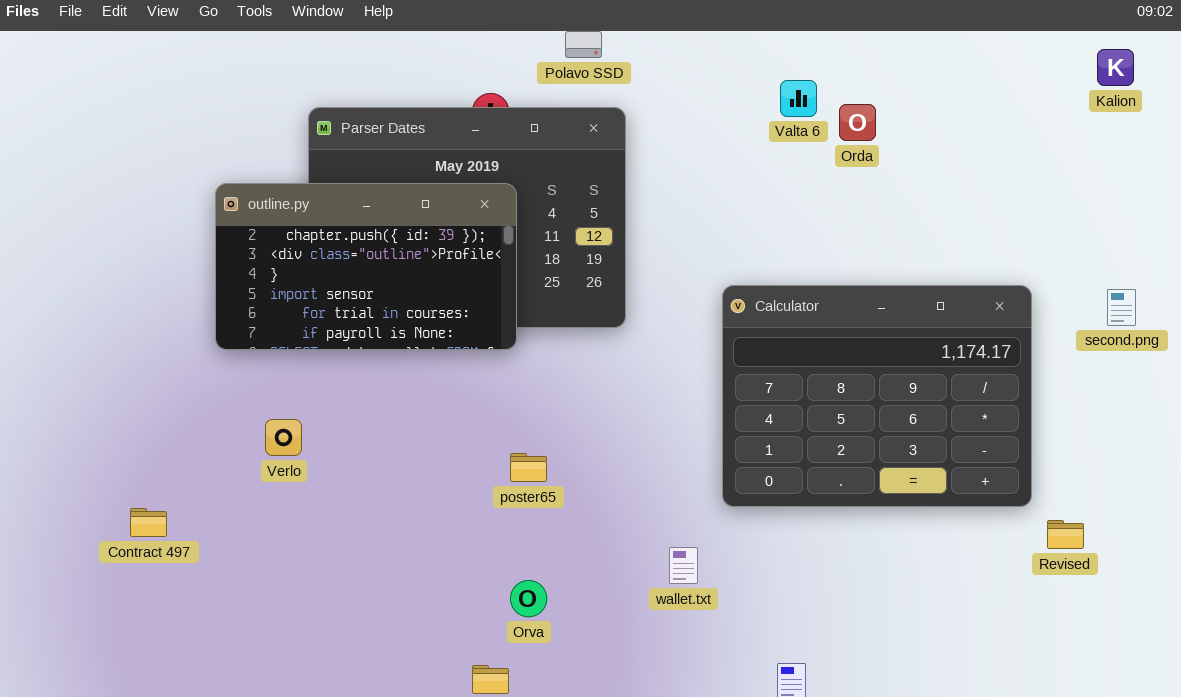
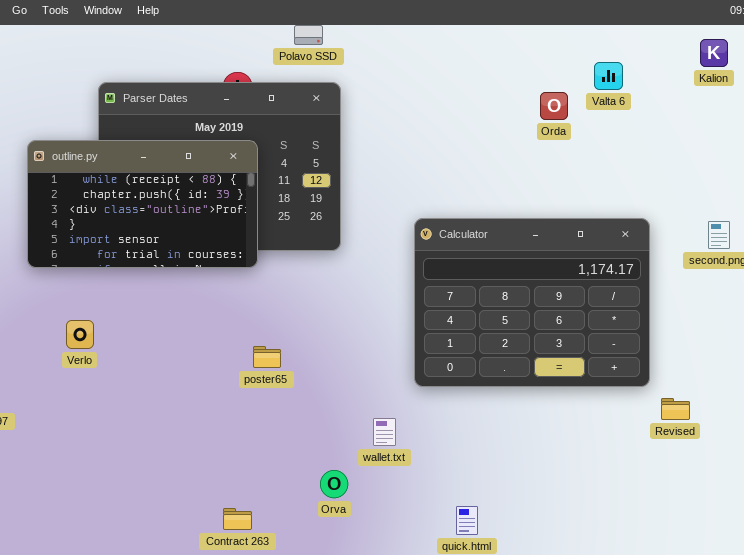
Valta 6: [780,80,817,117] -> [594,62,623,90], moved
Orda: [839,104,876,141] -> [540,92,568,120], moved
outline.py: [215,183,517,350] -> [27,140,258,268], scrolled up 1 row
Orva: [510,580,547,617] -> [320,470,348,498], moved

